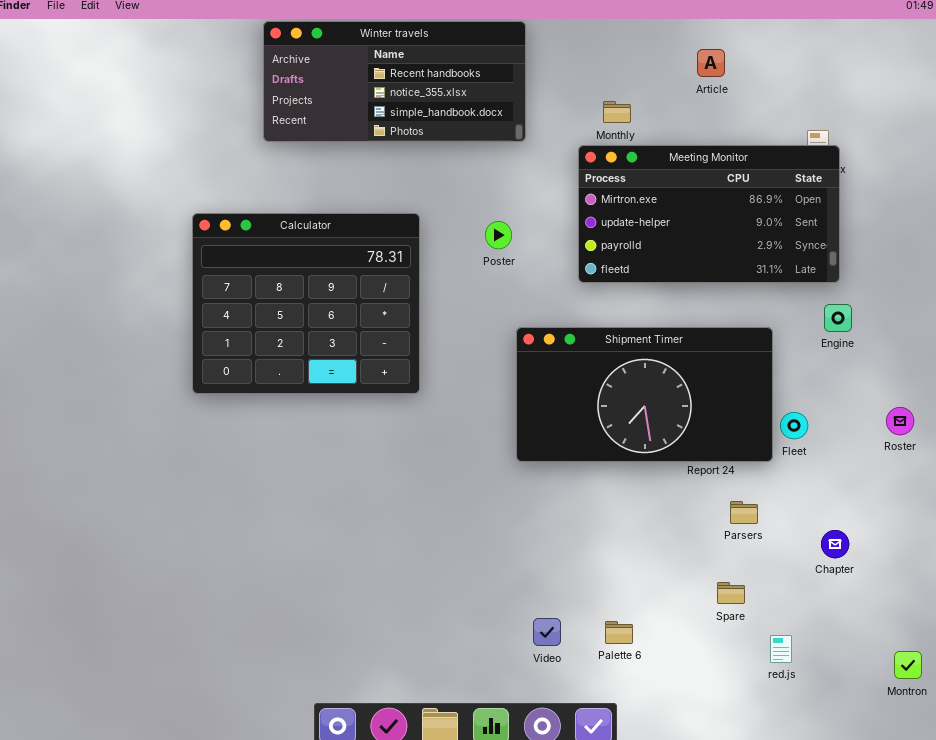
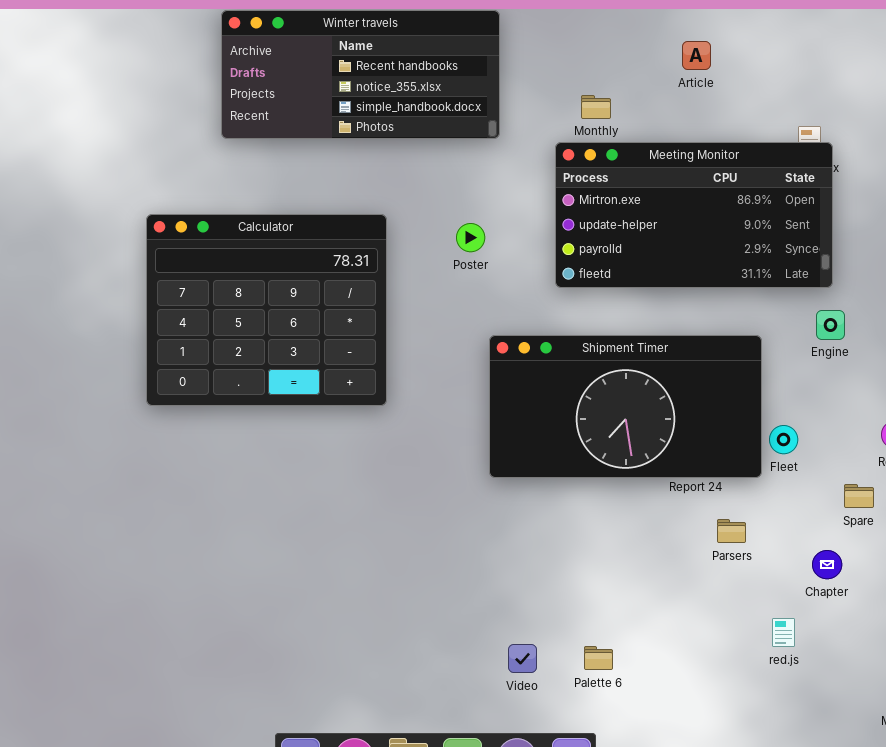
Spare: [717,582,745,604] -> [844,484,874,508], moved
red.js: [770,635,792,663] -> [772,618,795,647], moved

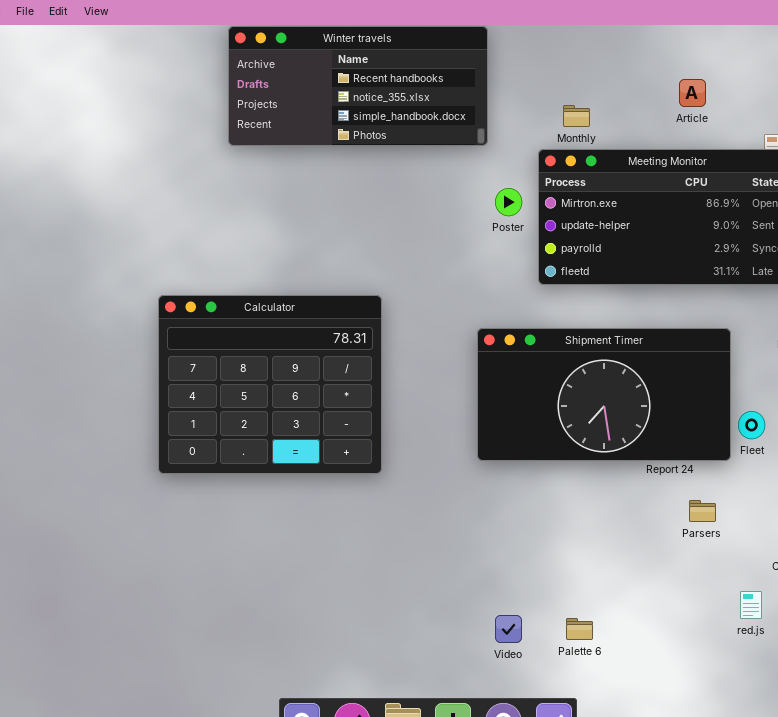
Article: [682,41,711,70] -> [679,79,706,107], moved
Calculator: [146,214,387,406] -> [158,295,382,474], moved
Poster: [456,223,485,252] -> [495,188,522,216], moved

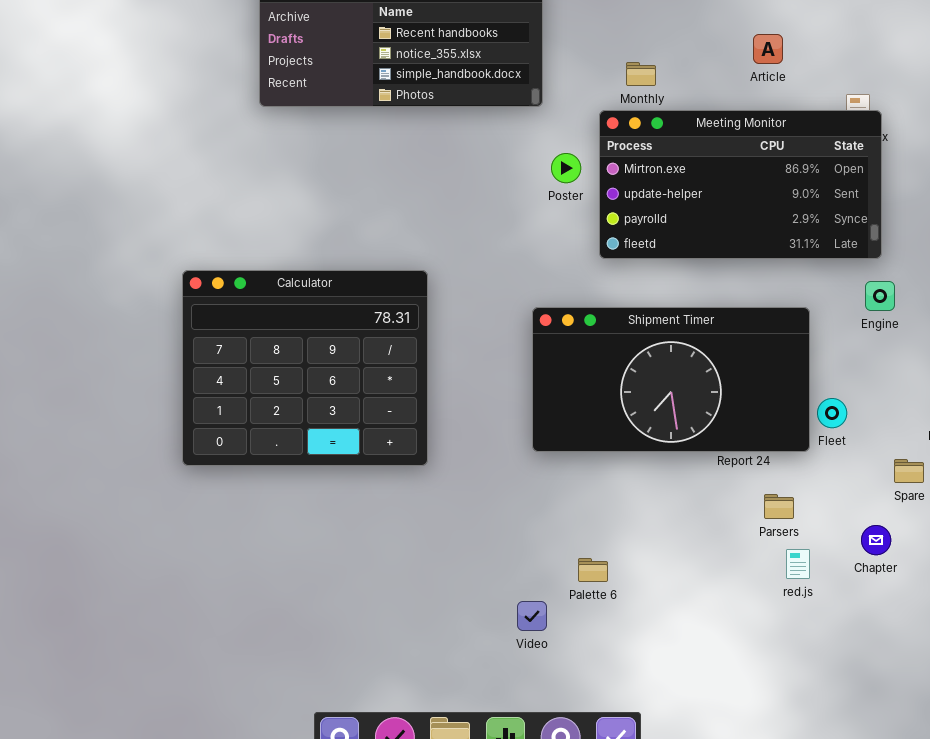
red.js: [740,591,762,619] -> [786,549,810,579], moved
Video: [495,615,522,643] -> [517,601,547,631], moved
Palette 6: [566,618,593,640] -> [578,558,608,582], moved

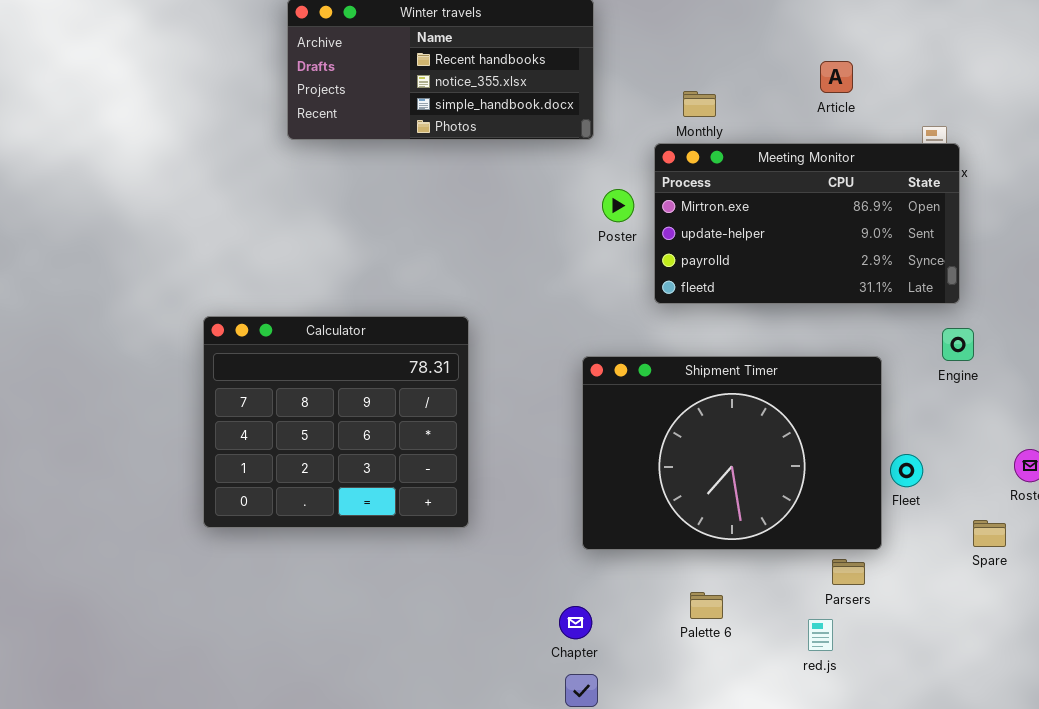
Shipment Timer: [532,307,810,452] -> [582,356,882,550], resized
Chapter: [861,525,891,555] -> [559,606,592,639], moved
red.js: [786,549,810,579] -> [808,619,833,651], moved
Palette 6: [578,558,608,582] -> [690,592,723,619], moved

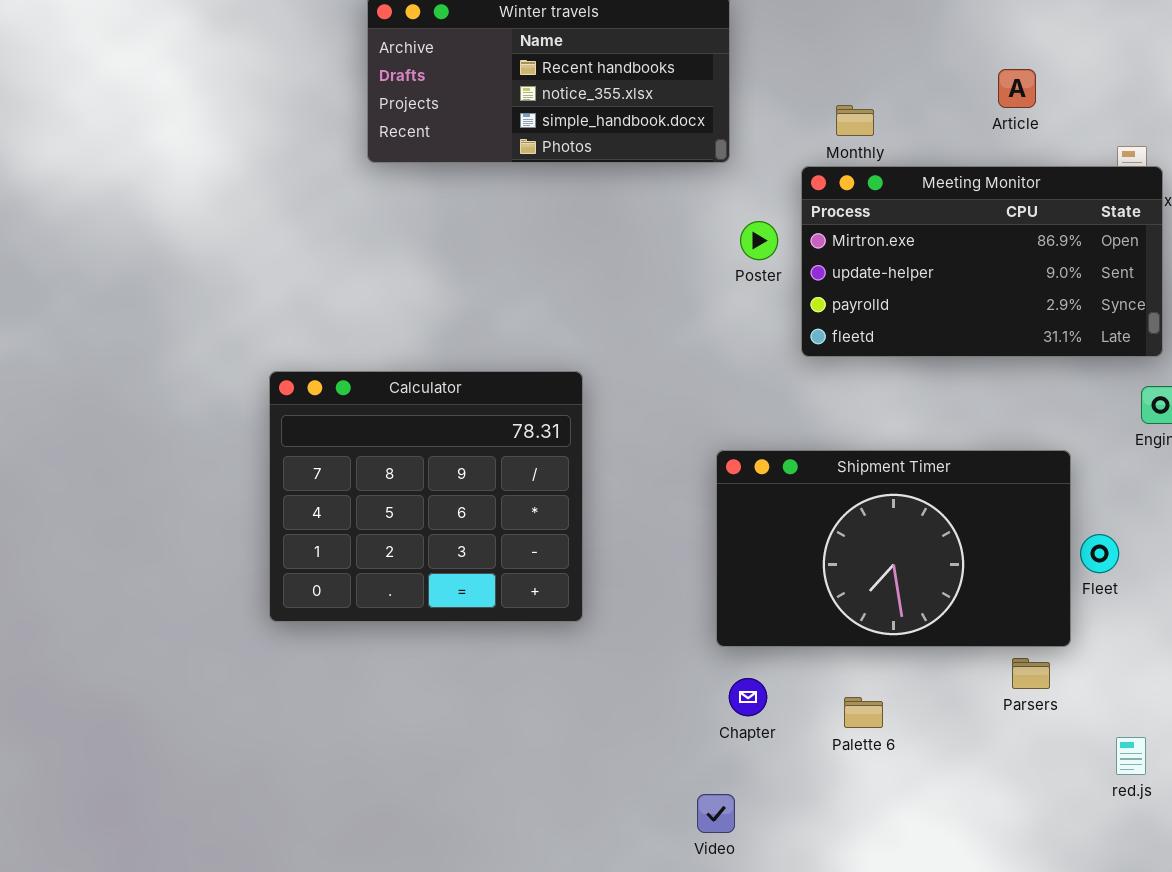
Shipment Timer: [582,356,882,550] -> [716,450,1071,647], resized
Chapter: [559,606,592,639] -> [729,678,767,716], moved
red.js: [808,619,833,651] -> [1116,737,1146,775], moved

